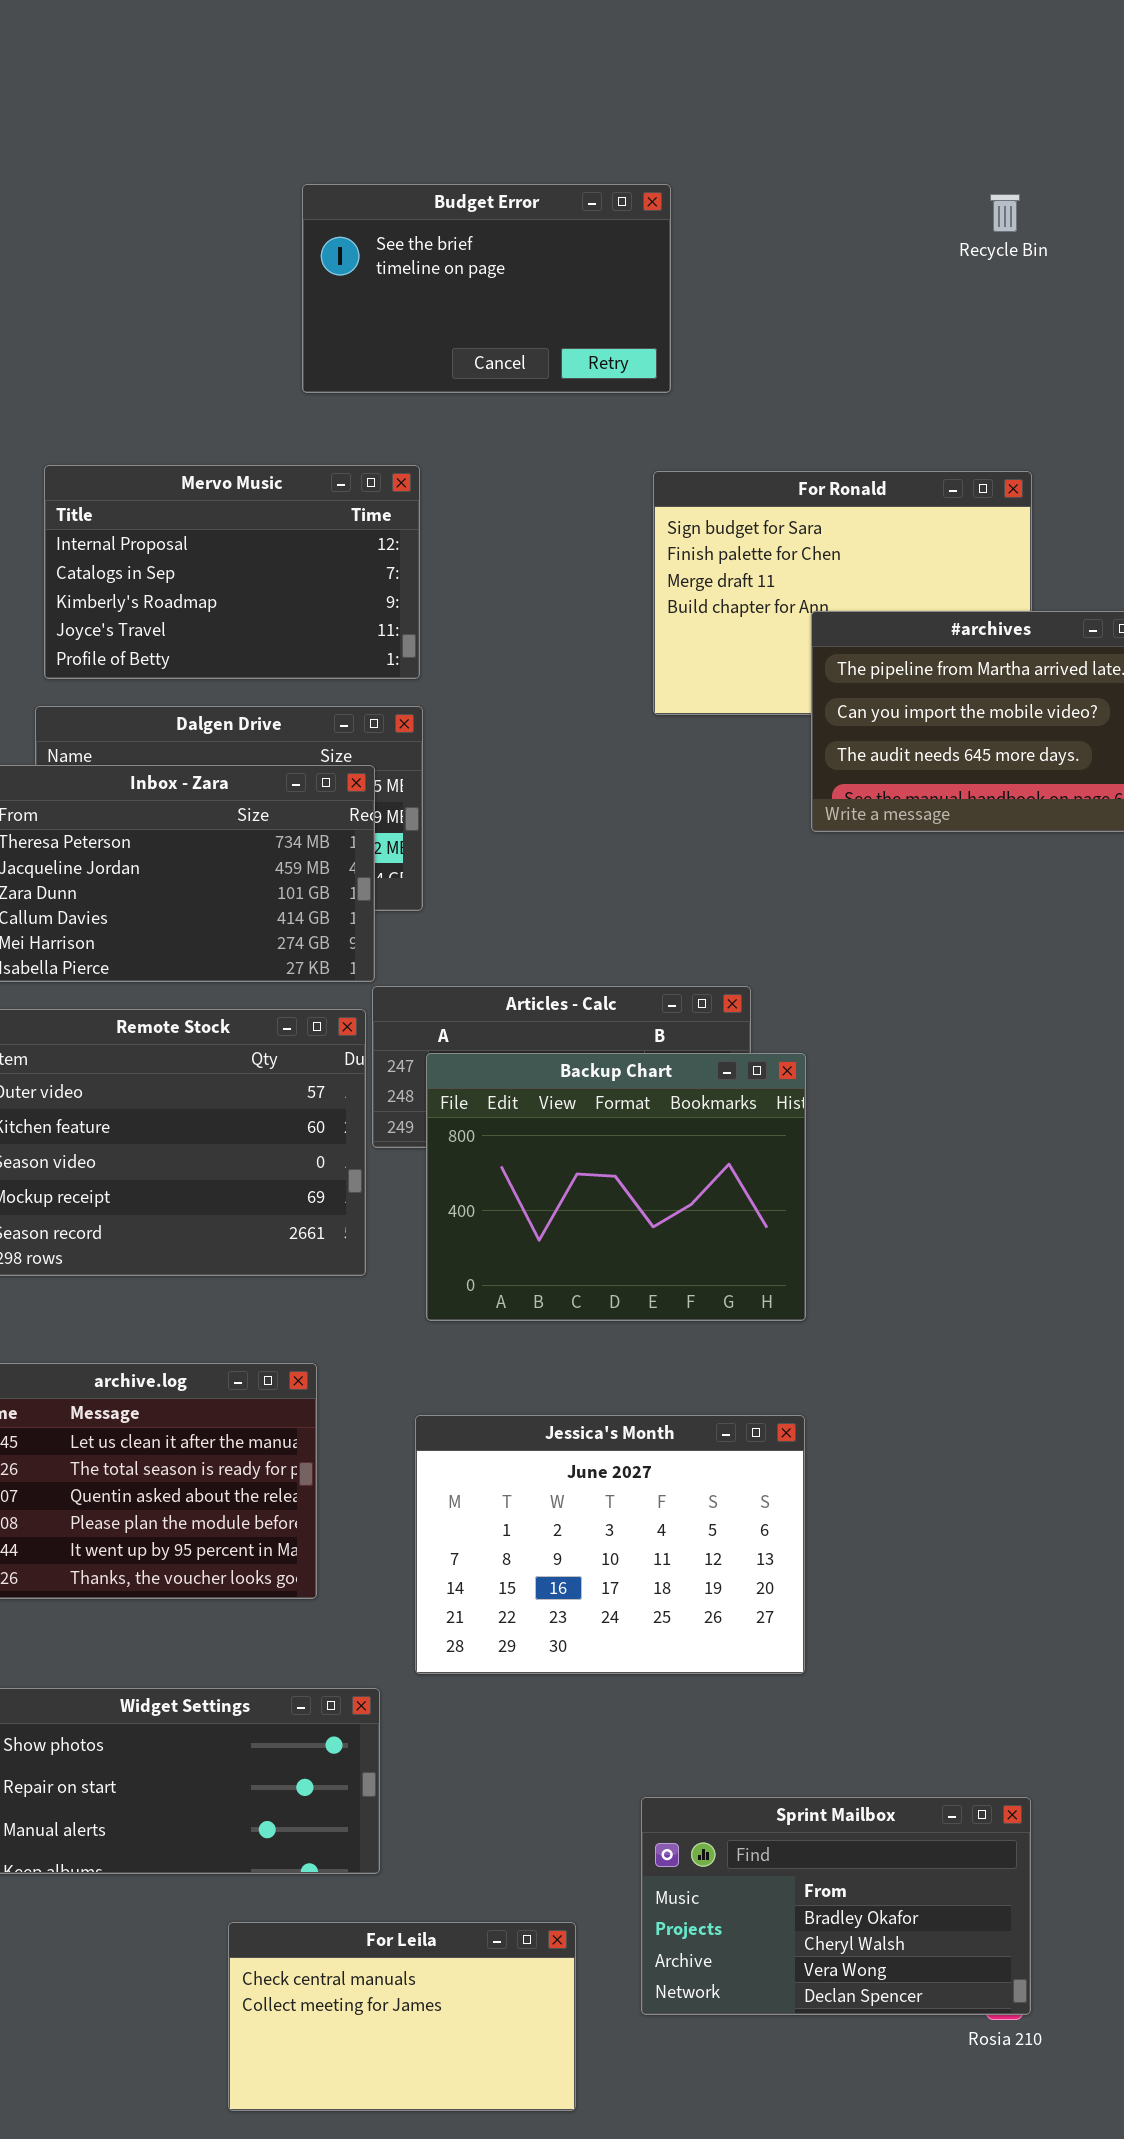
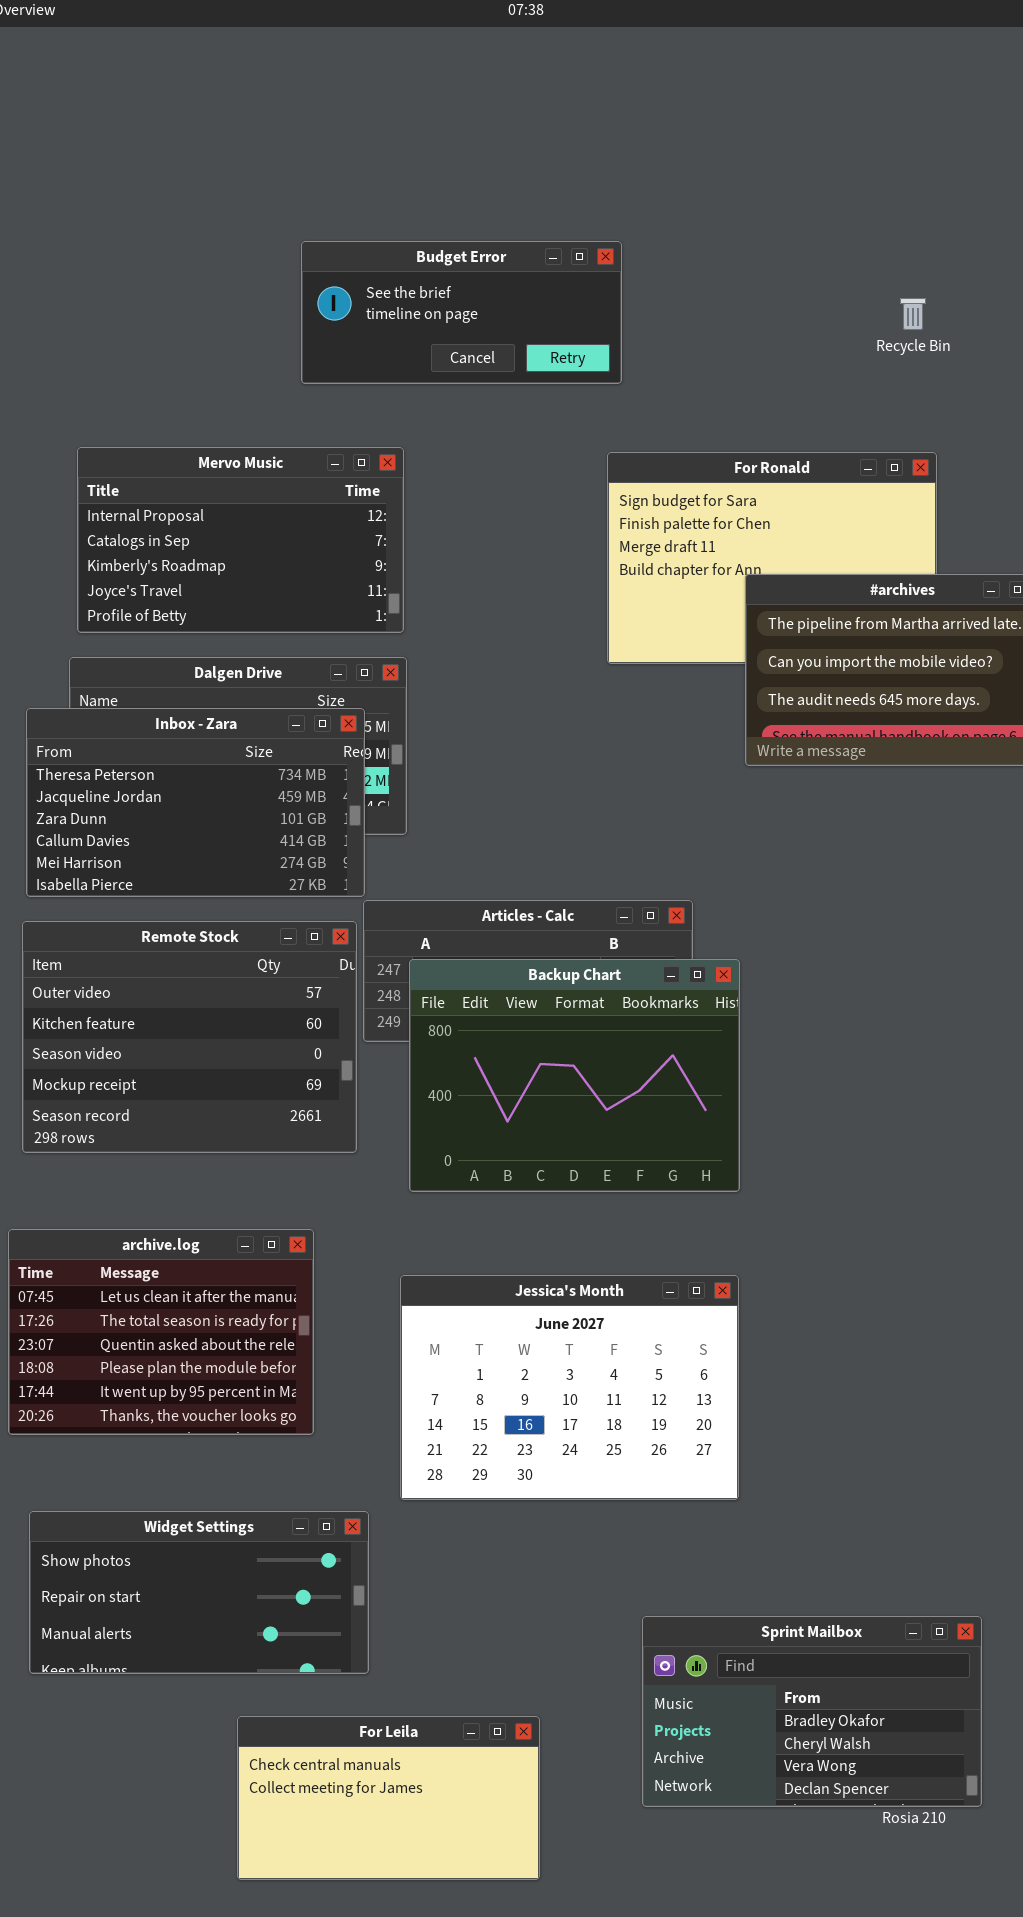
Budget Error: [302,184,671,393] -> [301,241,622,384], resized
Recycle Bin: [990,194,1020,232] -> [900,298,926,330], moved
Sprint Mailbox: [641,1797,1031,2015] -> [642,1616,982,1807], moved

